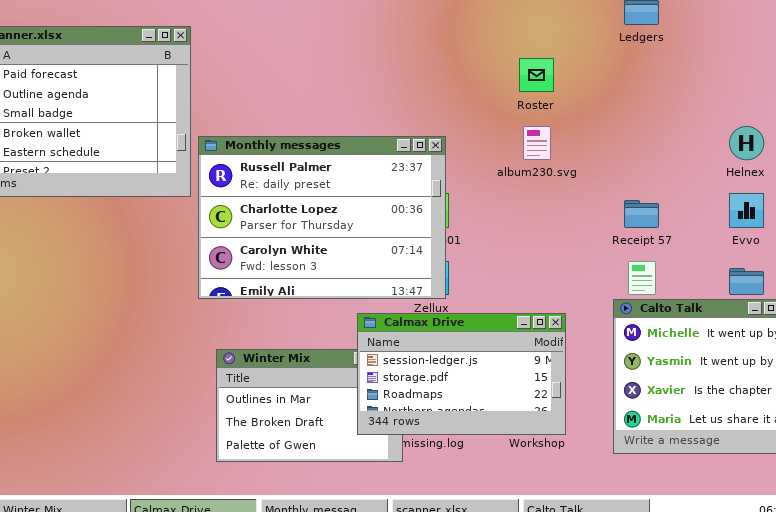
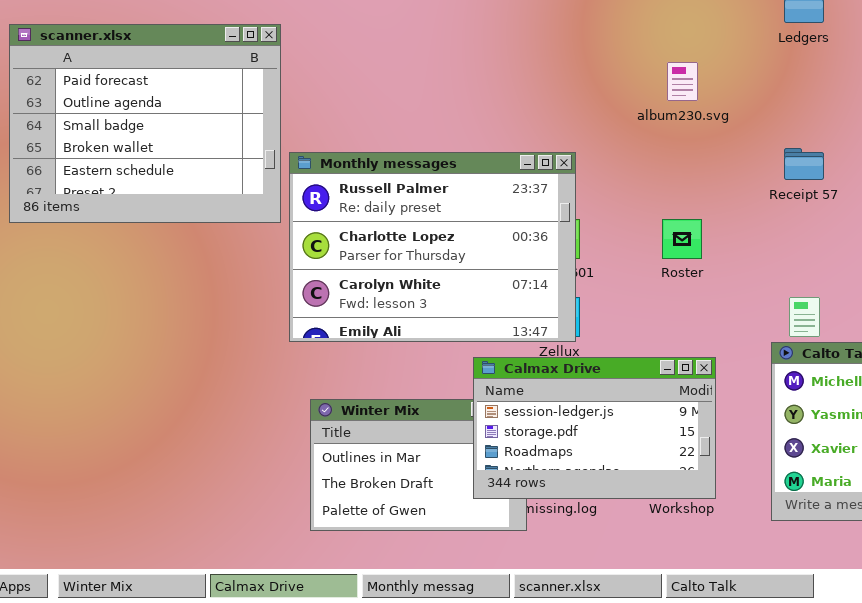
Roster: [519,58,554,92] -> [662,219,702,259], moved
album230.svg: [523,126,551,160] -> [667,62,698,101], moved
Receipt 57: [624,200,659,228] -> [784,148,824,180], moved

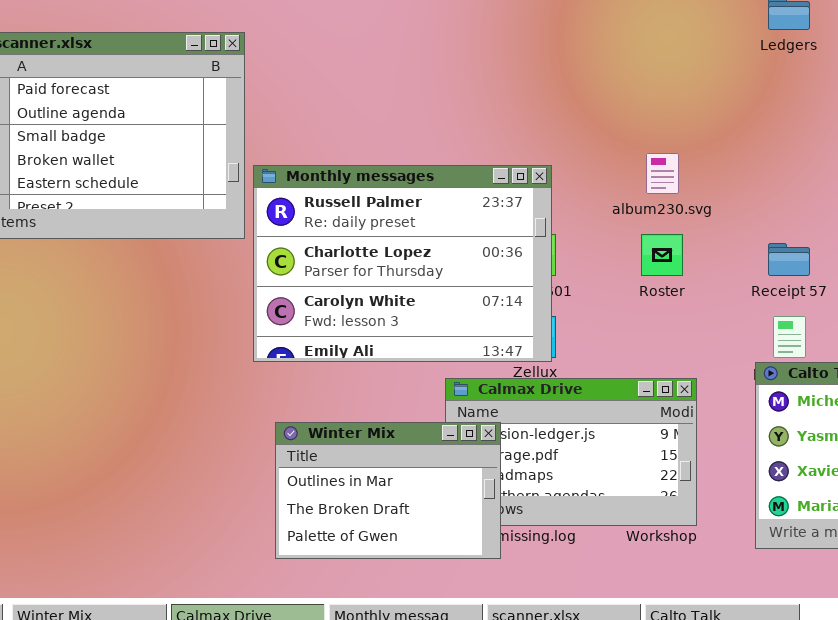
album230.svg: [667,62,698,101] -> [646,153,679,194], moved
Receipt 57: [784,148,824,180] -> [768,243,810,276], moved
Winter Mix: [310,399,527,531] -> [275,422,501,559], raised

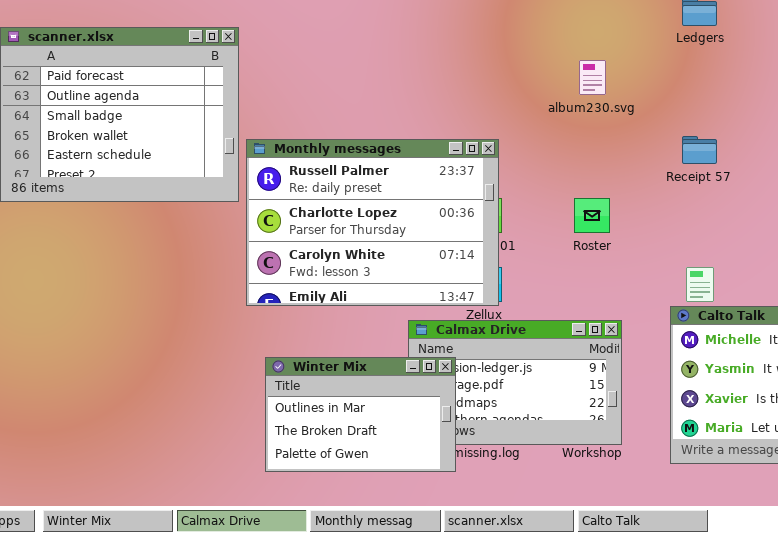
album230.svg: [646,153,679,194] -> [579,60,606,95], moved
Receipt 57: [768,243,810,276] -> [682,136,717,164], moved

